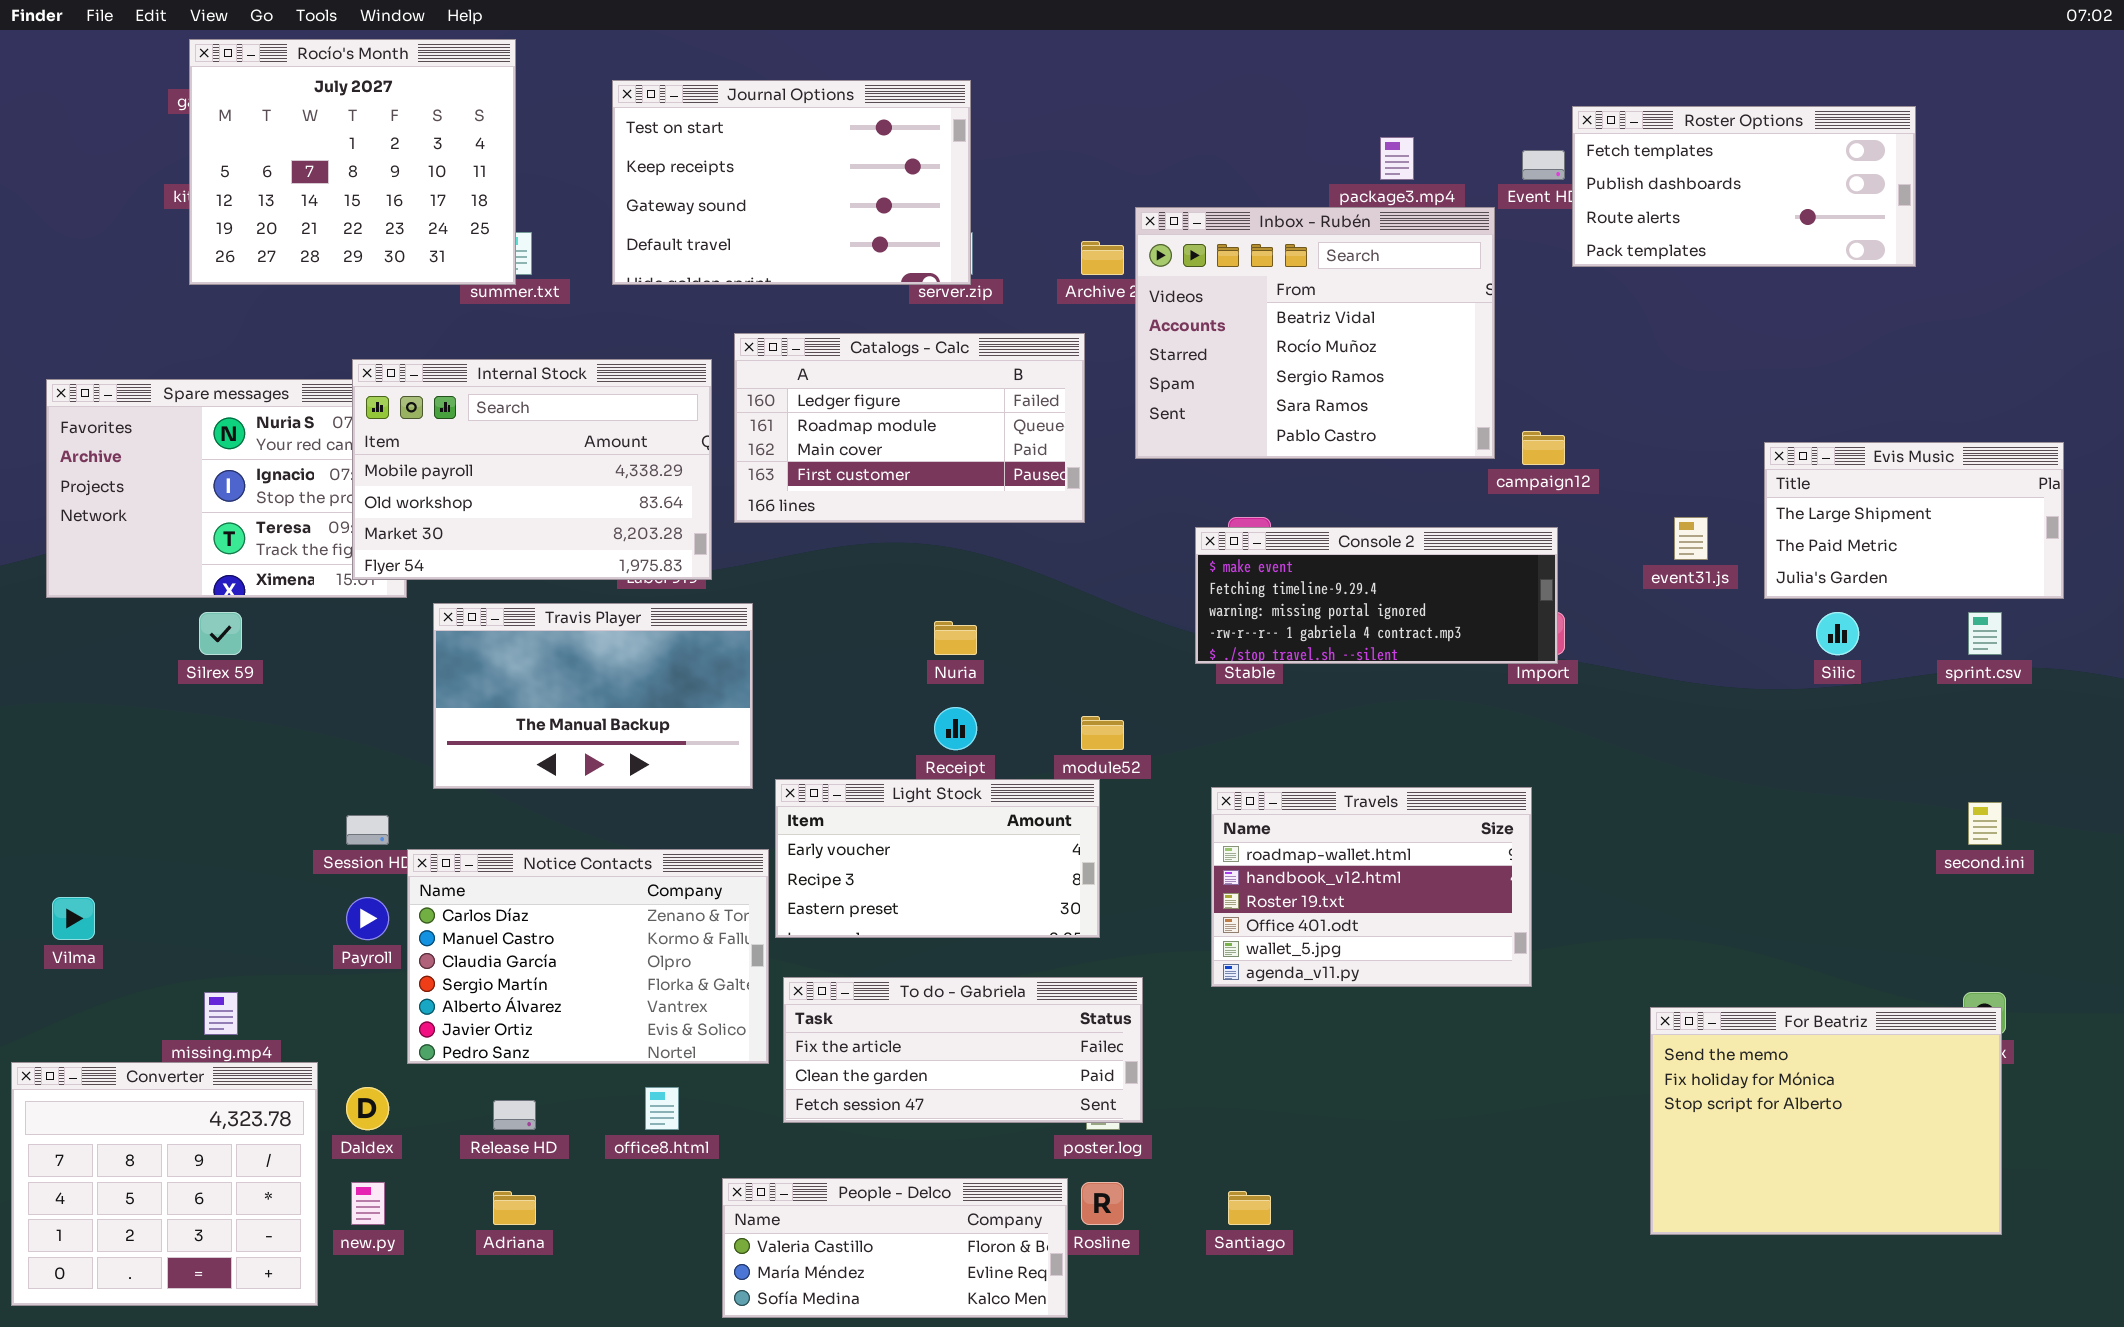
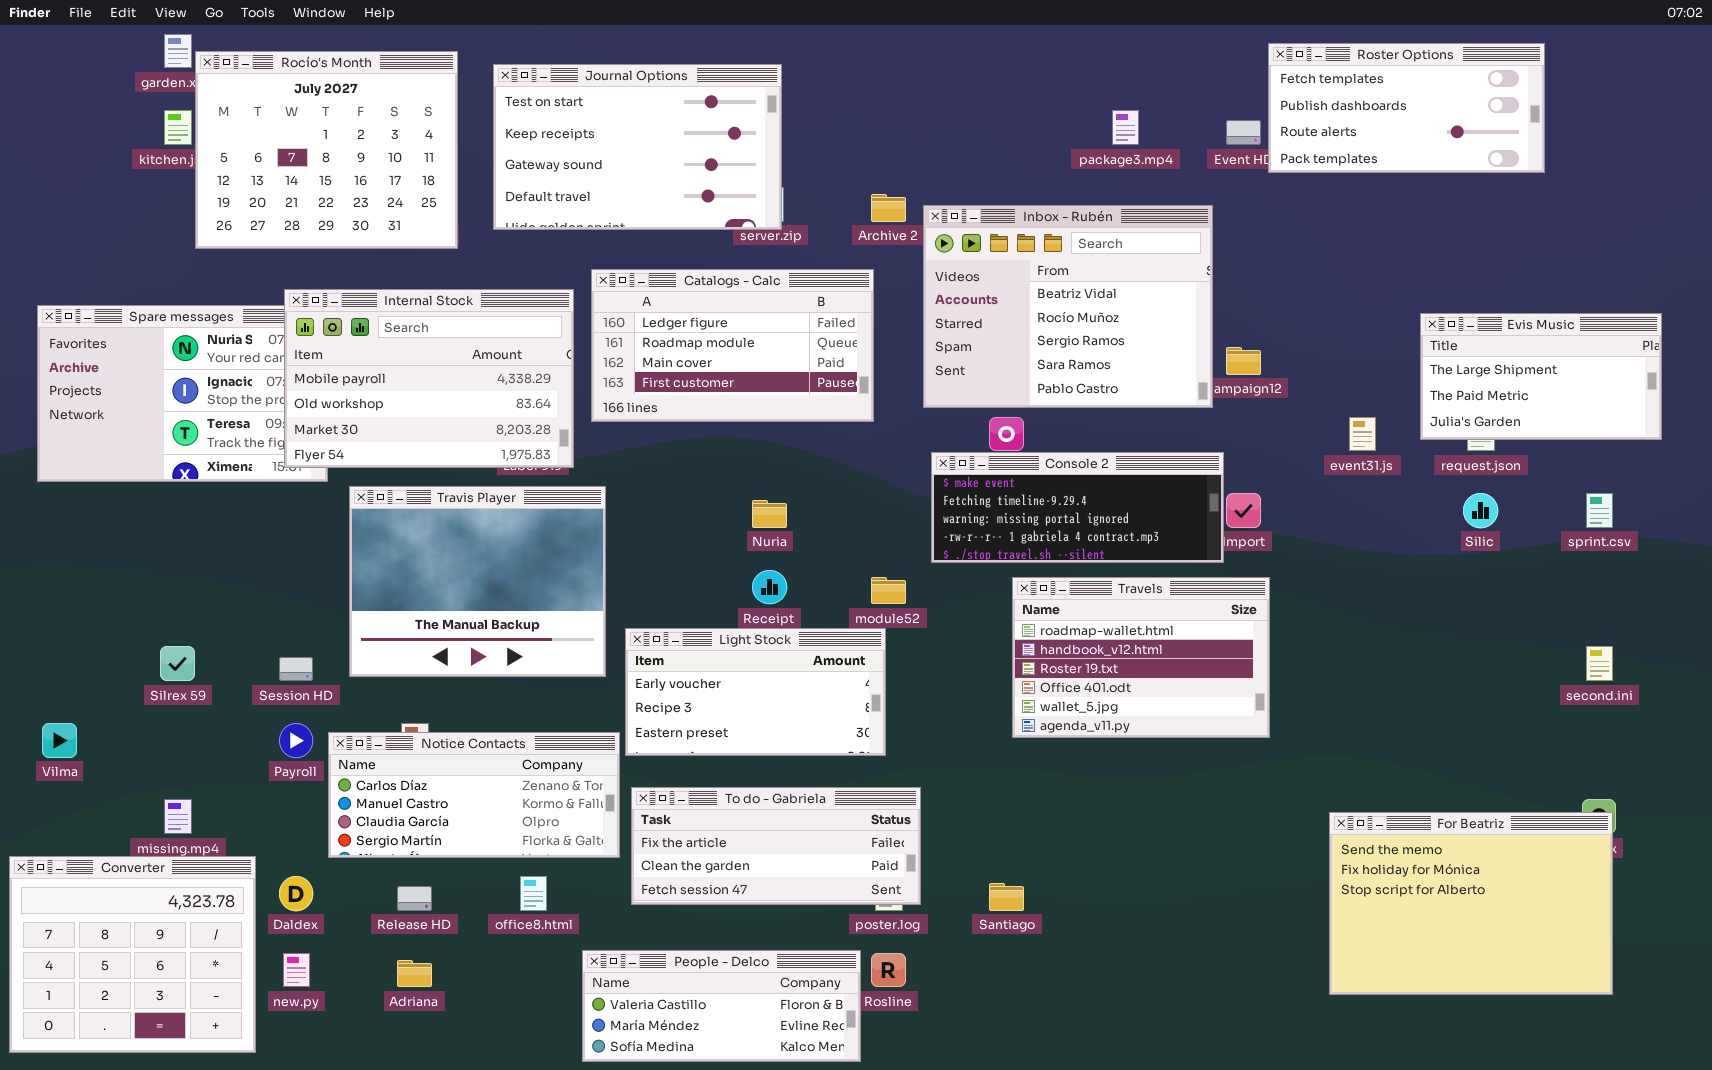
Rocío's Month: [189,39,516,285] -> [195,51,458,249], moved
Roster Options: [1572,106,1916,267] -> [1268,43,1545,173], moved
Inbox - Rubén: [1135,207,1495,459] -> [923,205,1213,408], moved
Evis Music: [1764,442,2064,599] -> [1420,313,1662,440], moved
Console 2: [1195,527,1558,664] -> [931,452,1224,563], moved
Travis Player: [433,603,753,789] -> [349,486,606,677], resized
Silrex 59: [199,612,242,655] -> [160,646,195,681], moved
Travels: [1211,787,1532,987] -> [1012,577,1270,738], moved
Notice Contacts: [407,849,769,1064] -> [328,732,620,858], resized
Santiago: [1228,1191,1271,1225] -> [989,883,1024,911], moved

